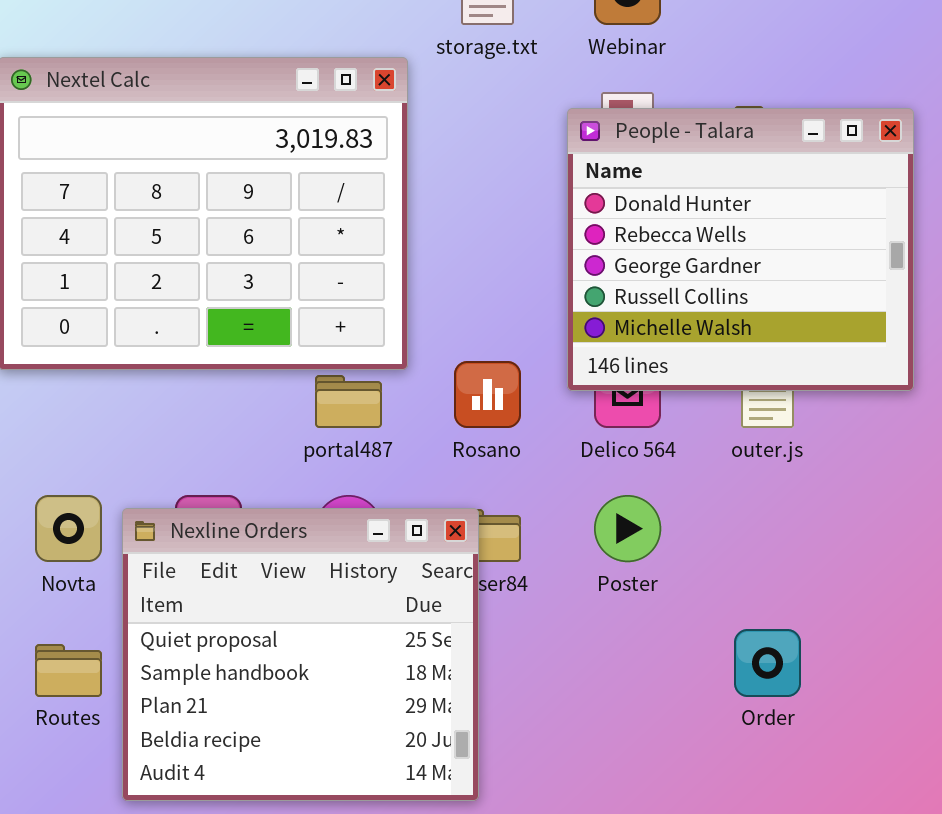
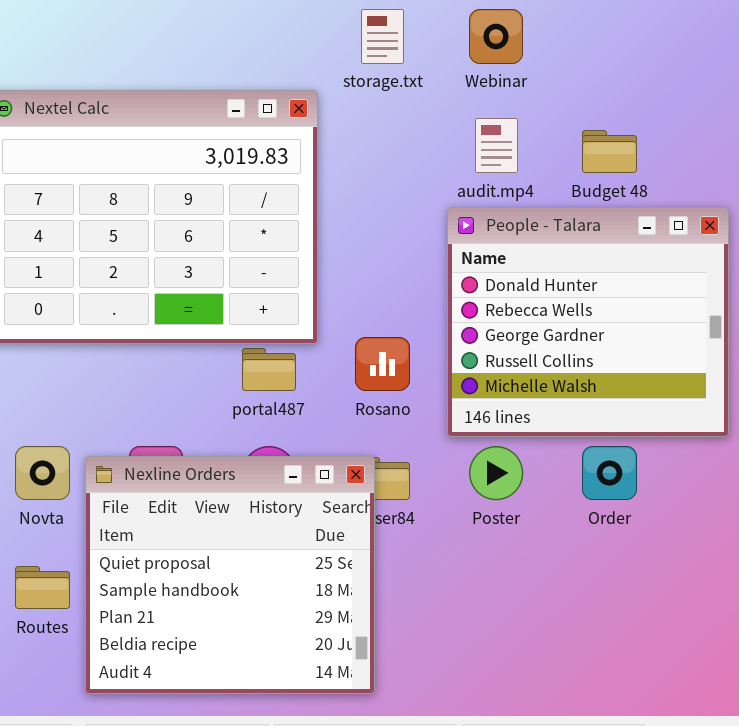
People - Talara: [567,108,914,391] -> [447,207,729,437], moved
Order: [734,629,801,697] -> [582,446,637,500], moved

